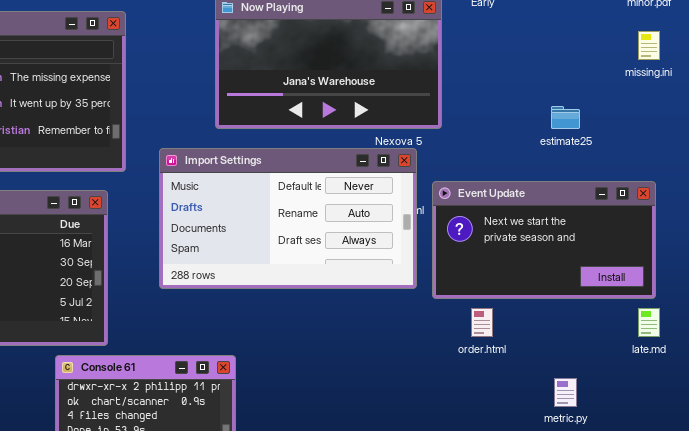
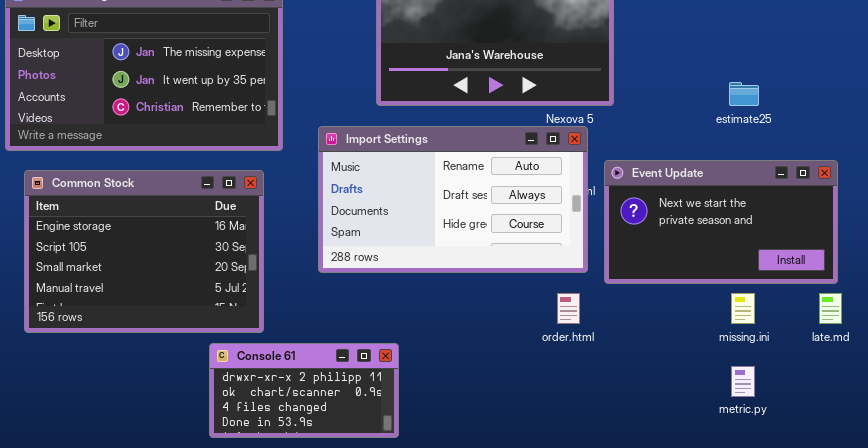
missing.ini: [638,31,660,60] -> [731,293,755,324], moved
Import Settings: [159,148,417,289] -> [318,126,588,273], scrolled down 1 row
order.html: [471,308,493,337] -> [557,293,580,324], moved

